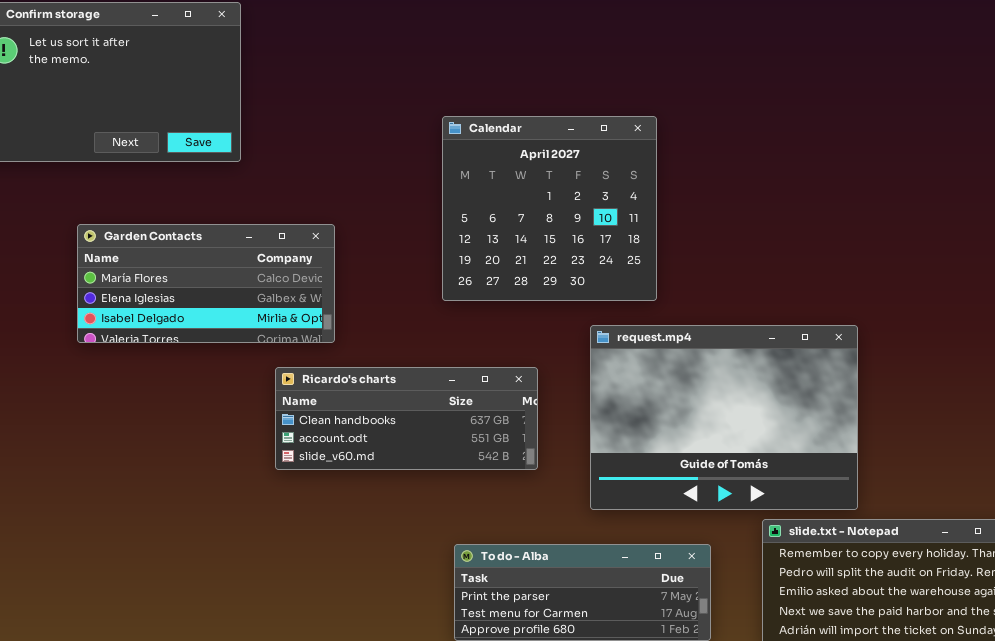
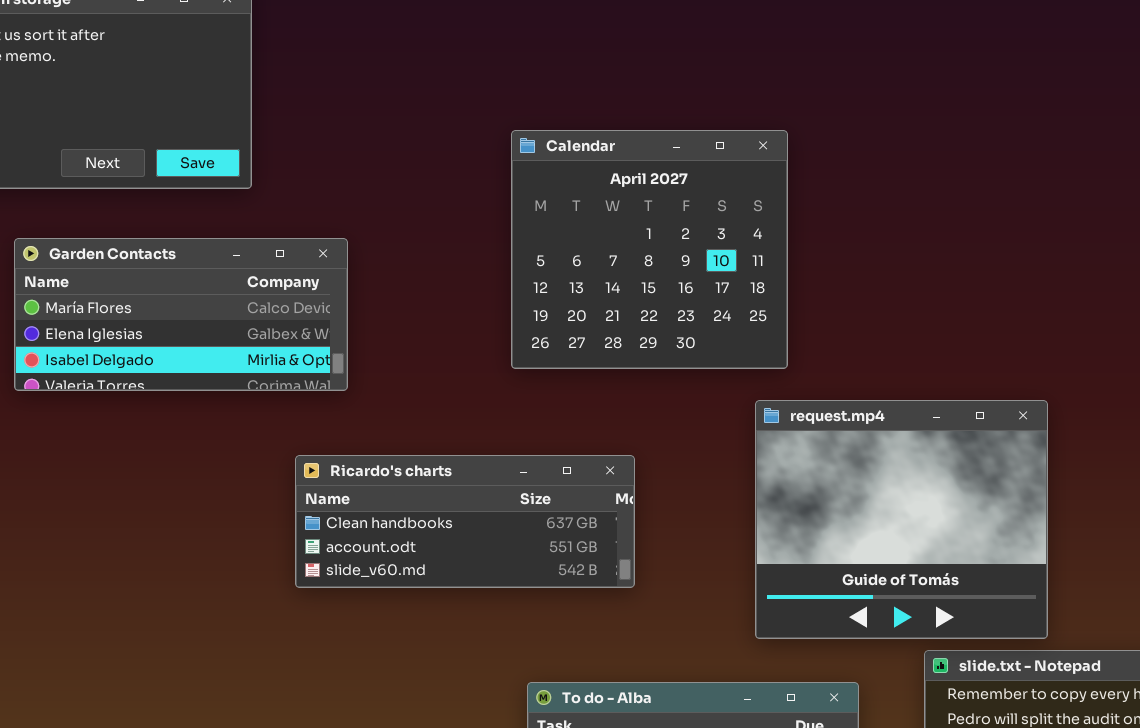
Garden Contacts: [77,224,335,343] -> [14,238,348,391], moved
request.mp4: [590,325,858,510] -> [755,400,1048,639], resized

